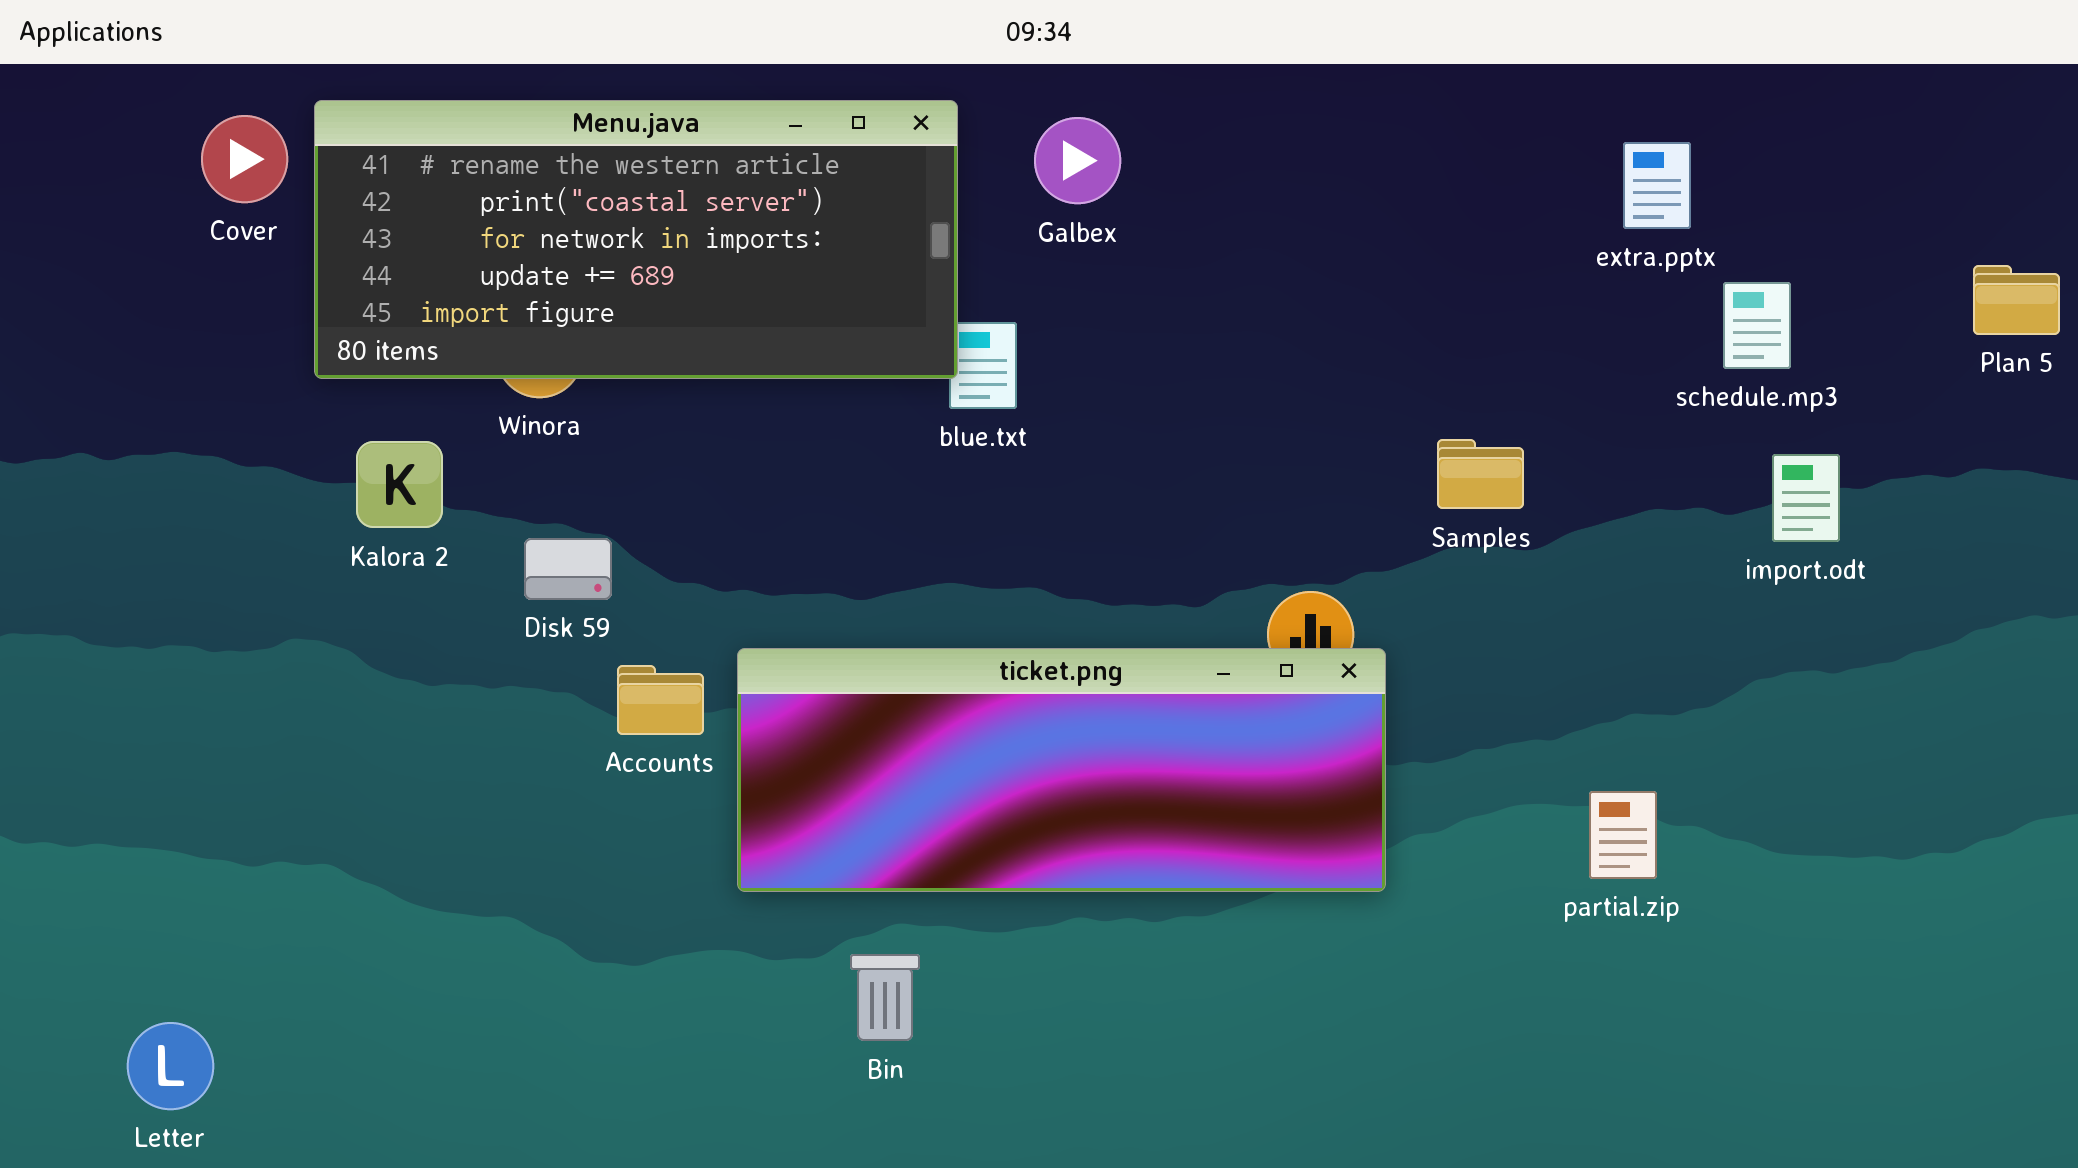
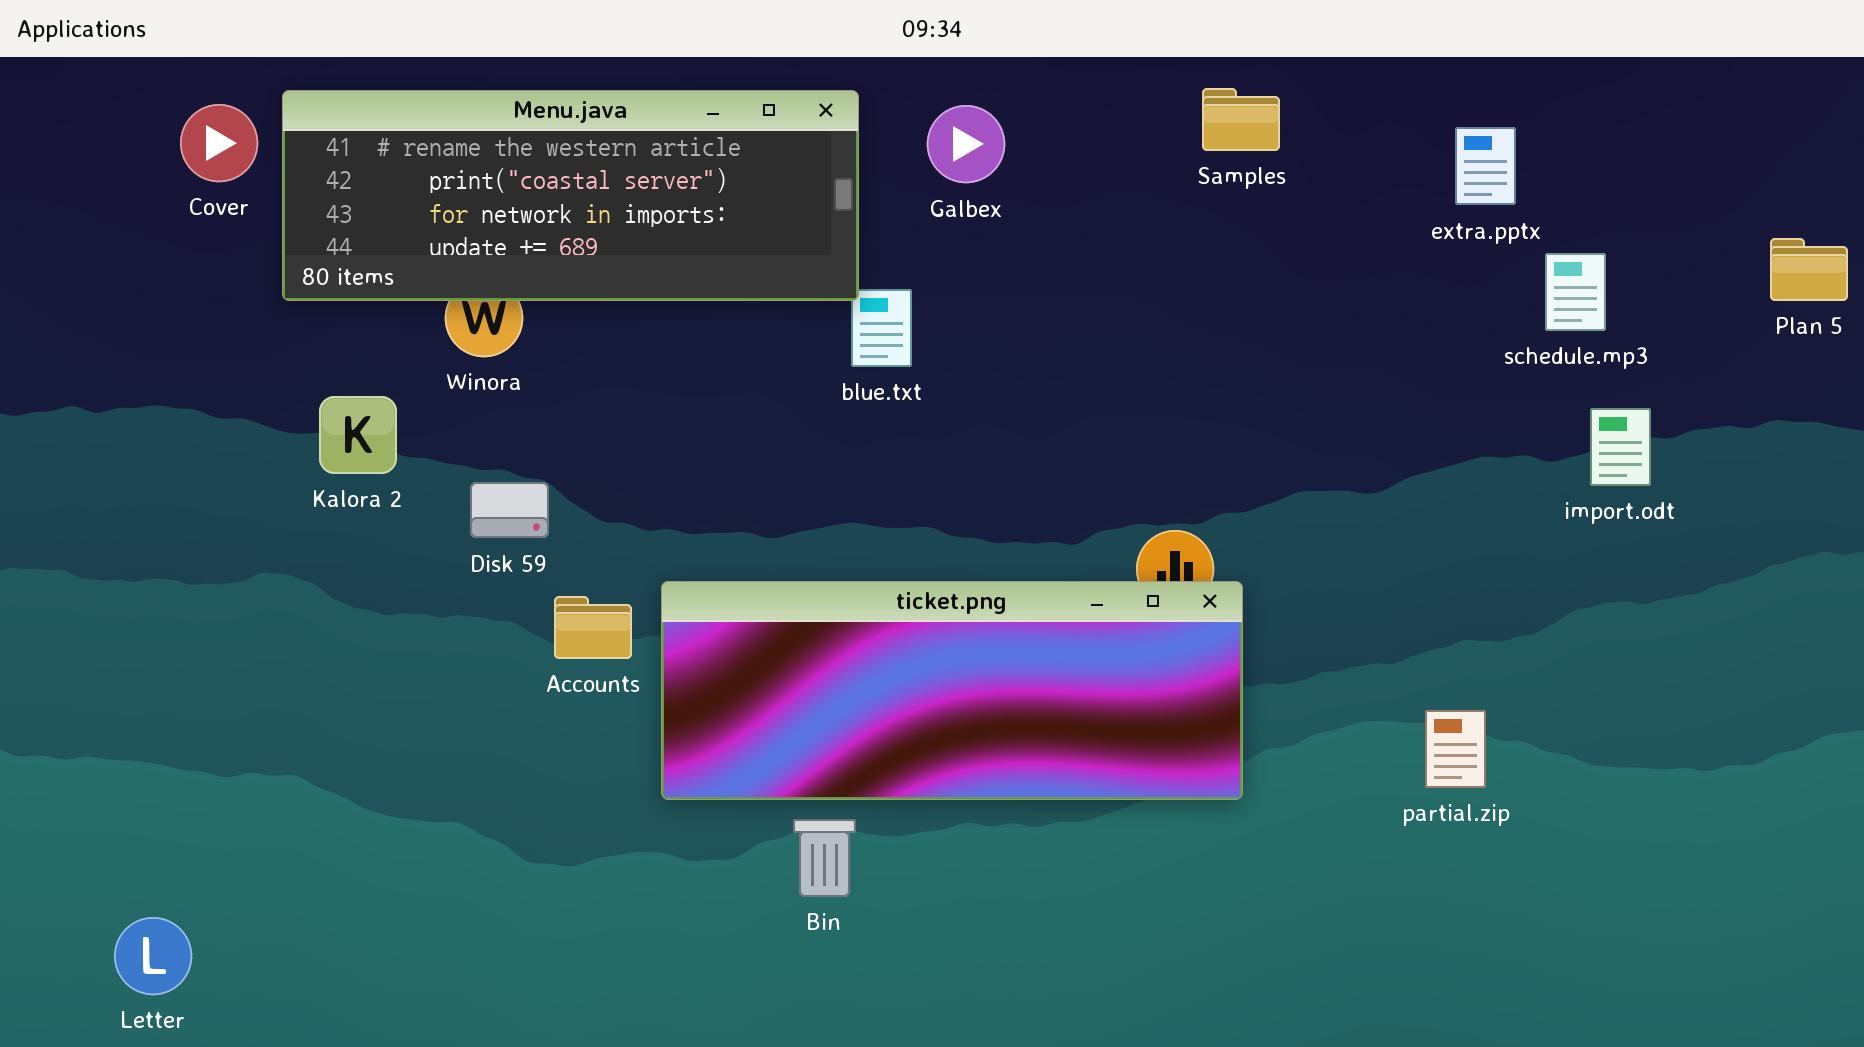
Menu.java: [314,100,958,379] -> [282,90,859,301], resized
Samples: [1437,439,1524,509] -> [1202,88,1280,151], moved
Bin: [850,954,920,1041] -> [793,819,856,897], moved

